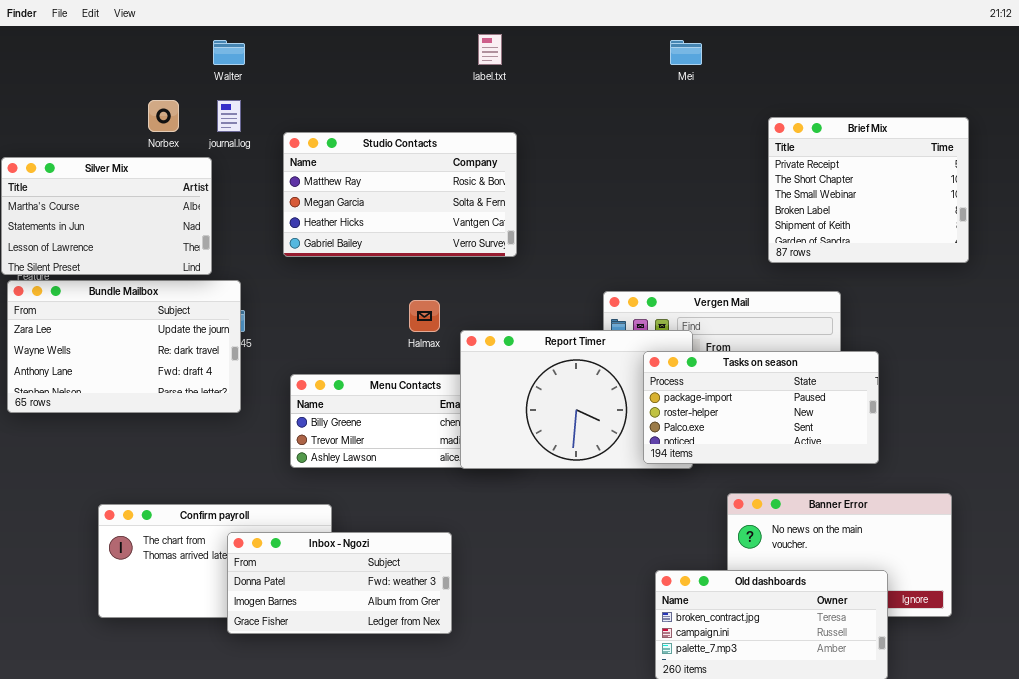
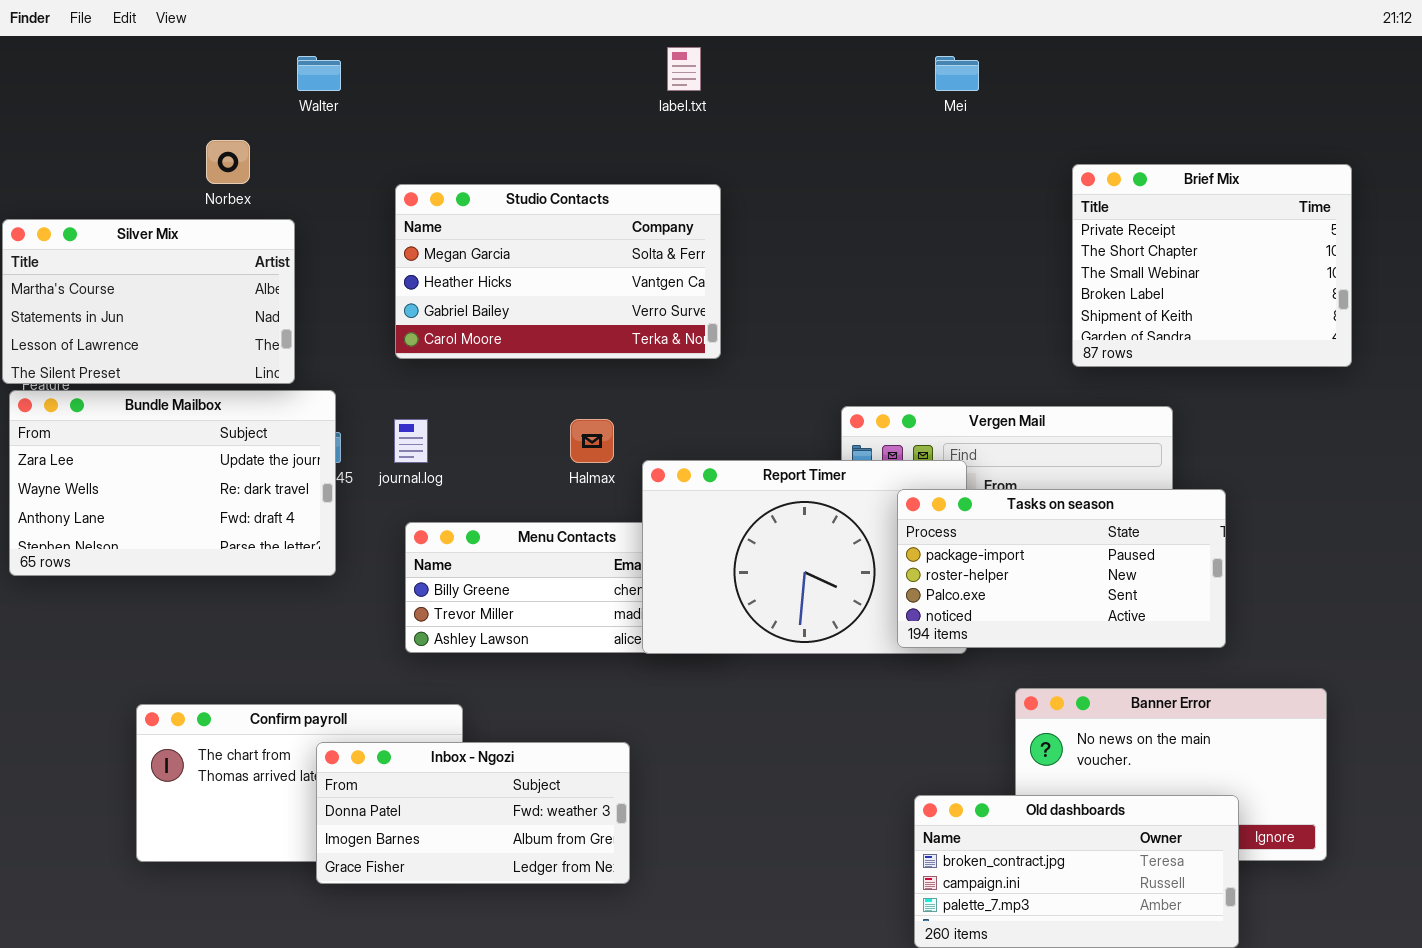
journal.log: [217,100,241,132] -> [394,419,428,463], moved
Studio Contacts: [283,132,517,257] -> [395,184,721,359], scrolled down 1 row

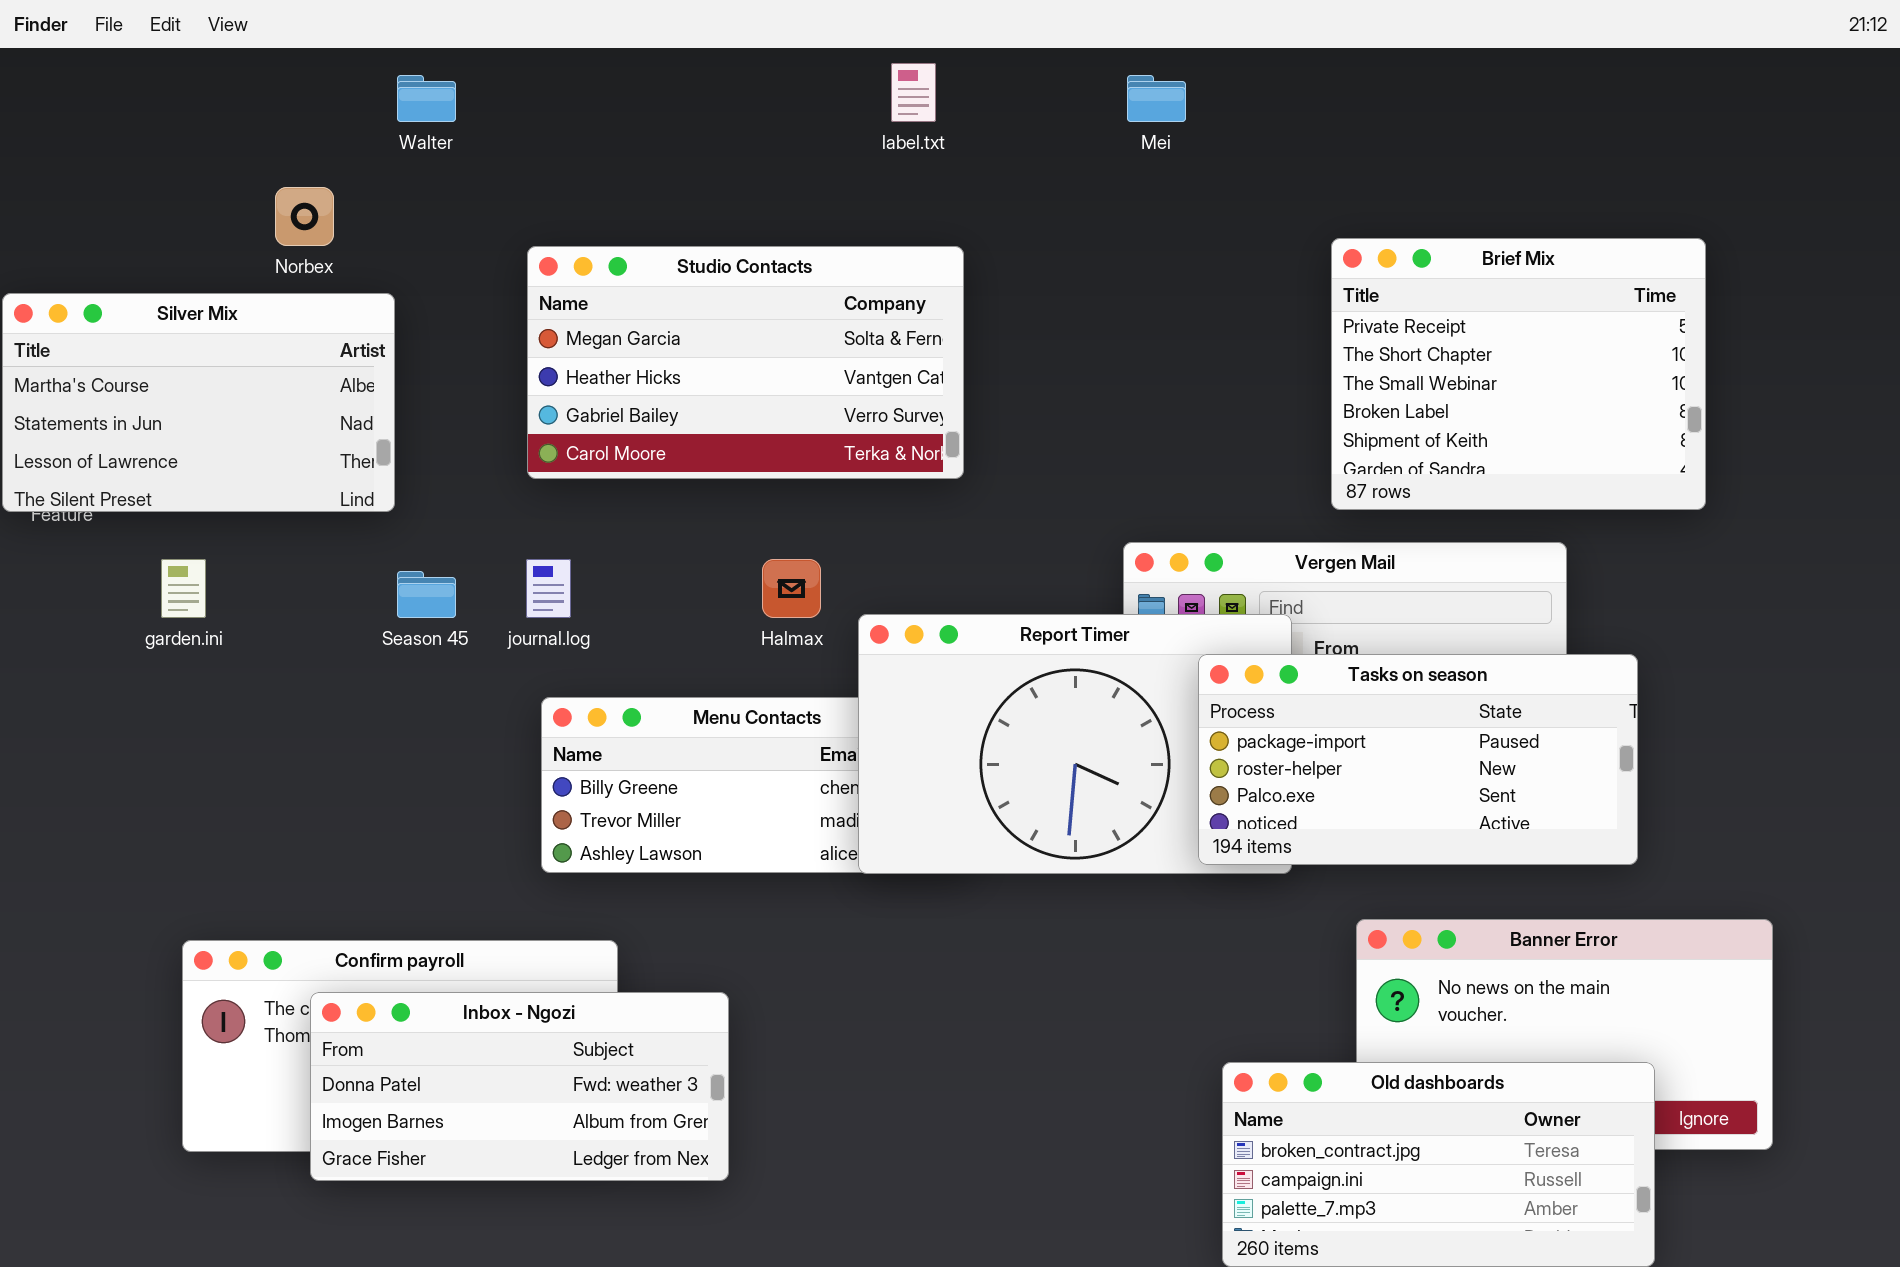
Mei: [935,56,979,91] -> [1127,75,1186,122], moved
Brief Mix: [1072,164,1352,367] -> [1331,238,1706,510], moved
Bundle Mailbox: [9,390,336,576] -> none, closed
Inbox - Ngozi: [316,742,630,884] -> [310,992,729,1181], moved

